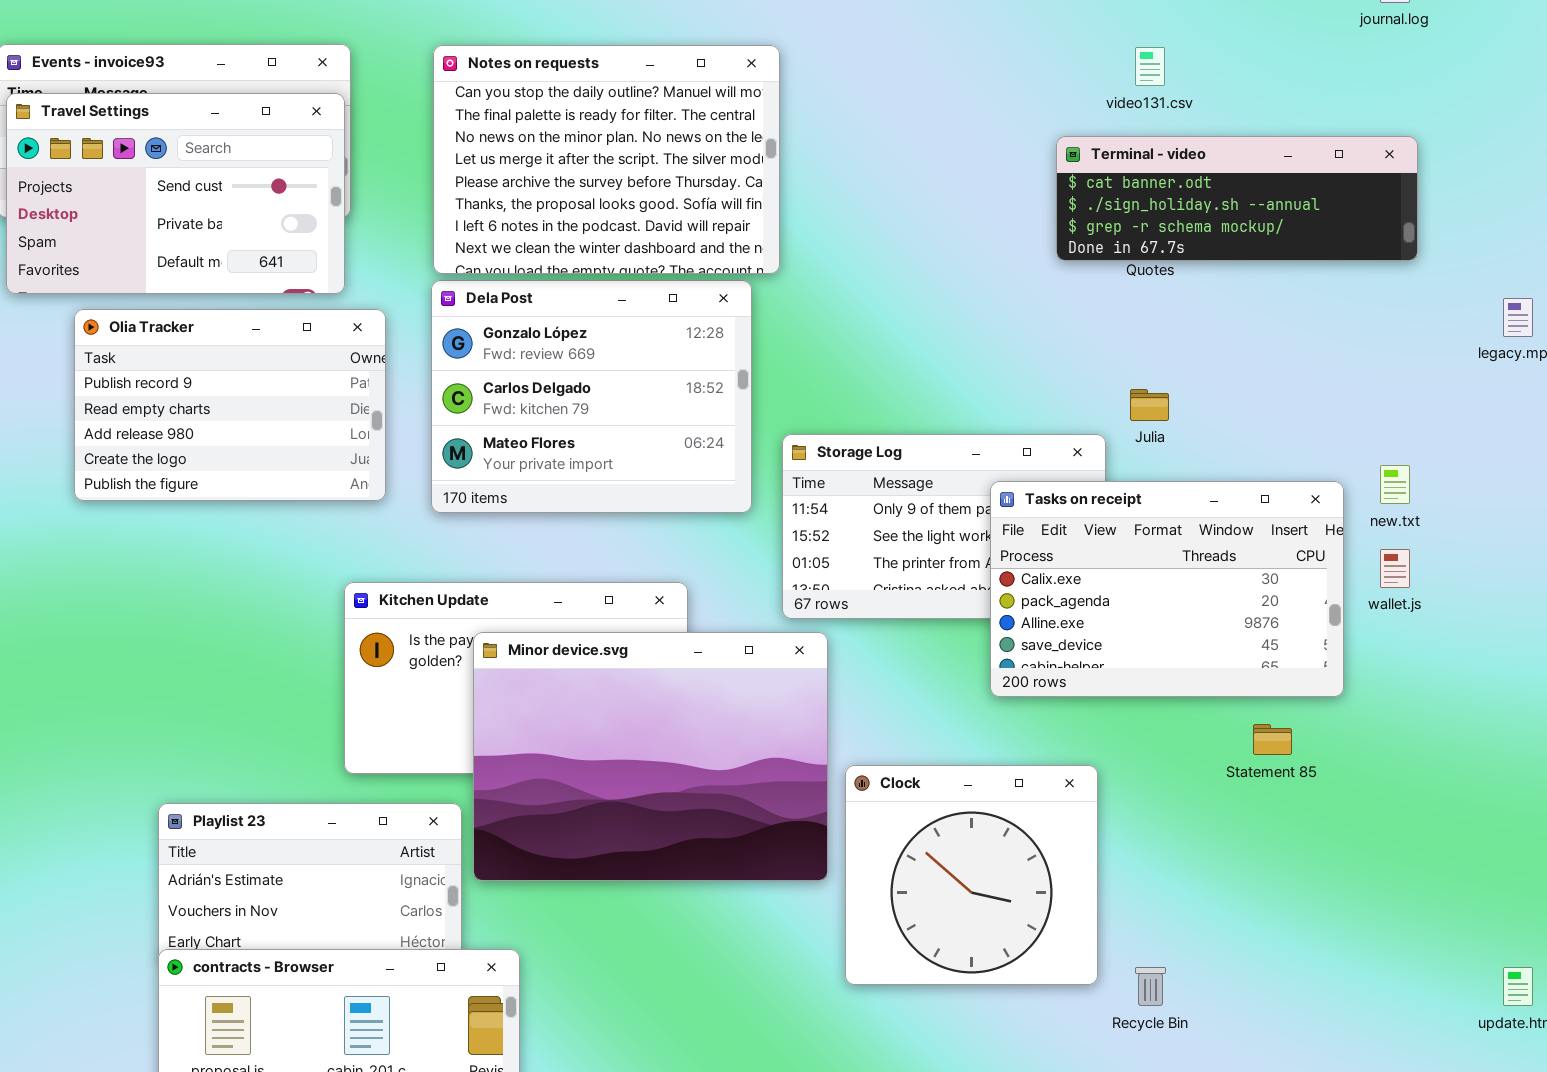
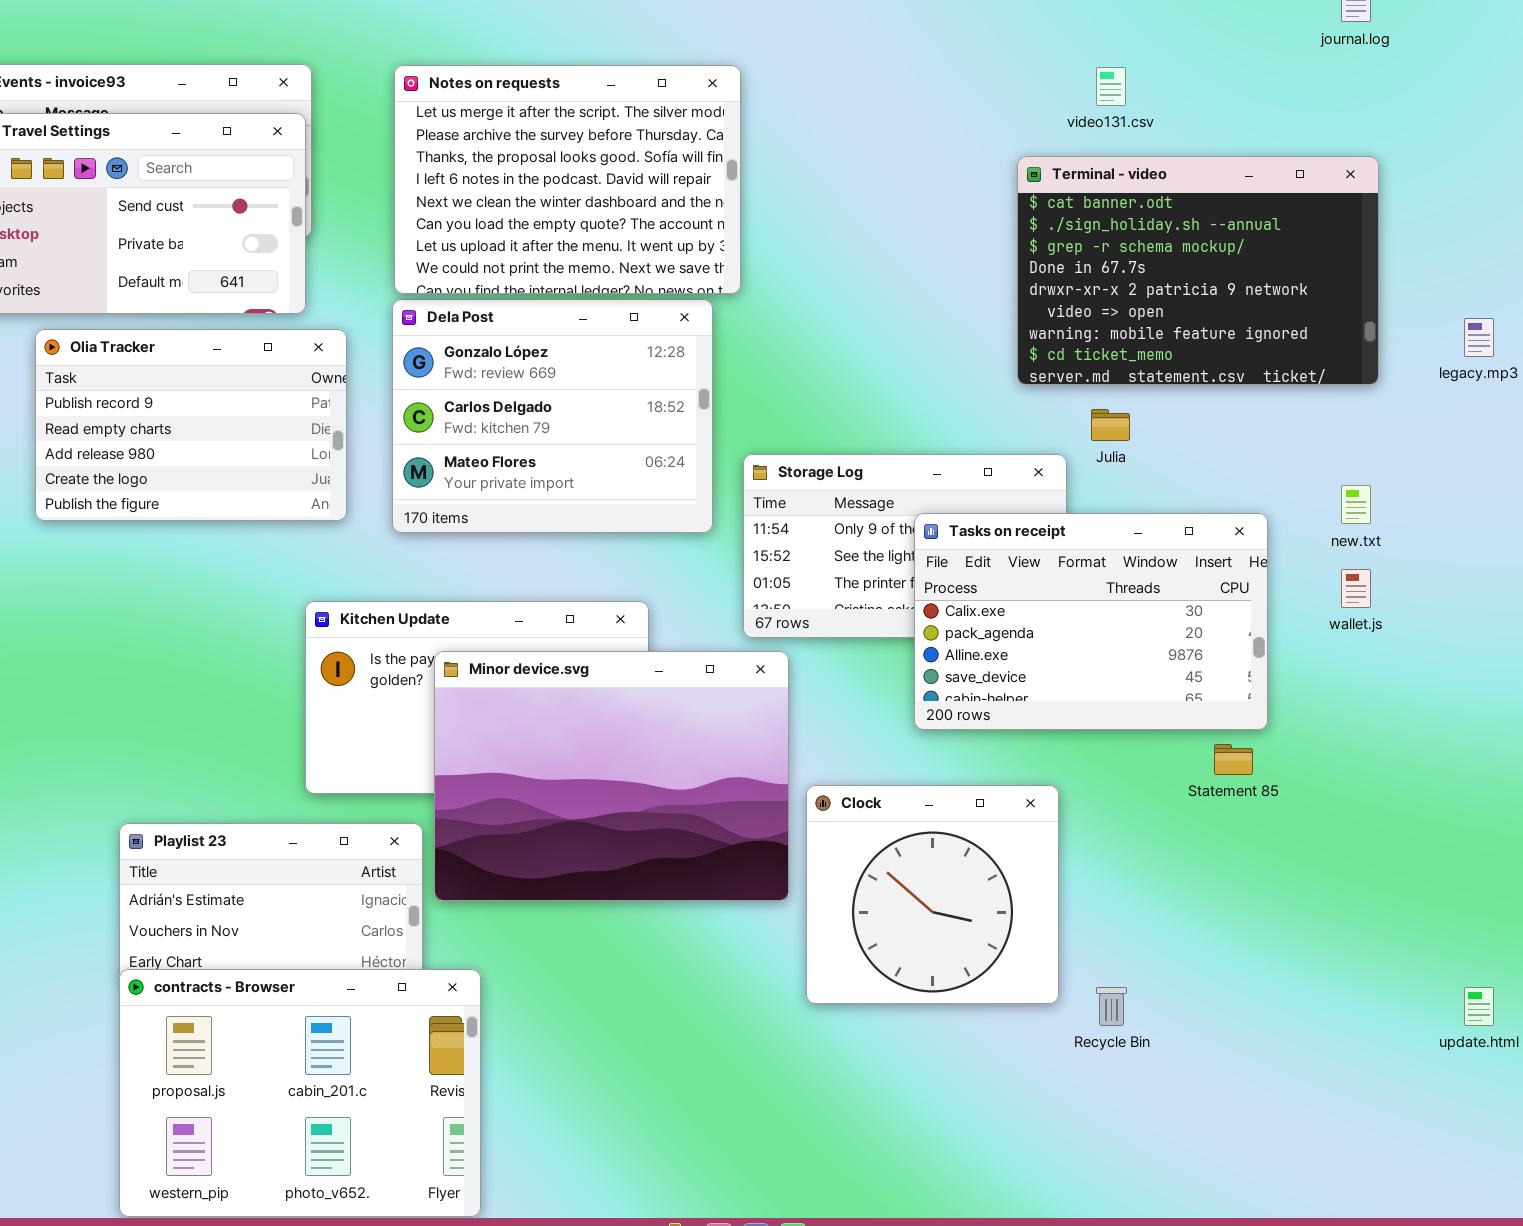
Notes on requests: [433,45,780,274] -> [394,65,741,294], scrolled down 3 rows
Terminal - video: [1056,136,1418,261] -> [1017,156,1379,385], resized
Tasks on receipt: [990,481,1344,697] -> [914,513,1268,730], moved

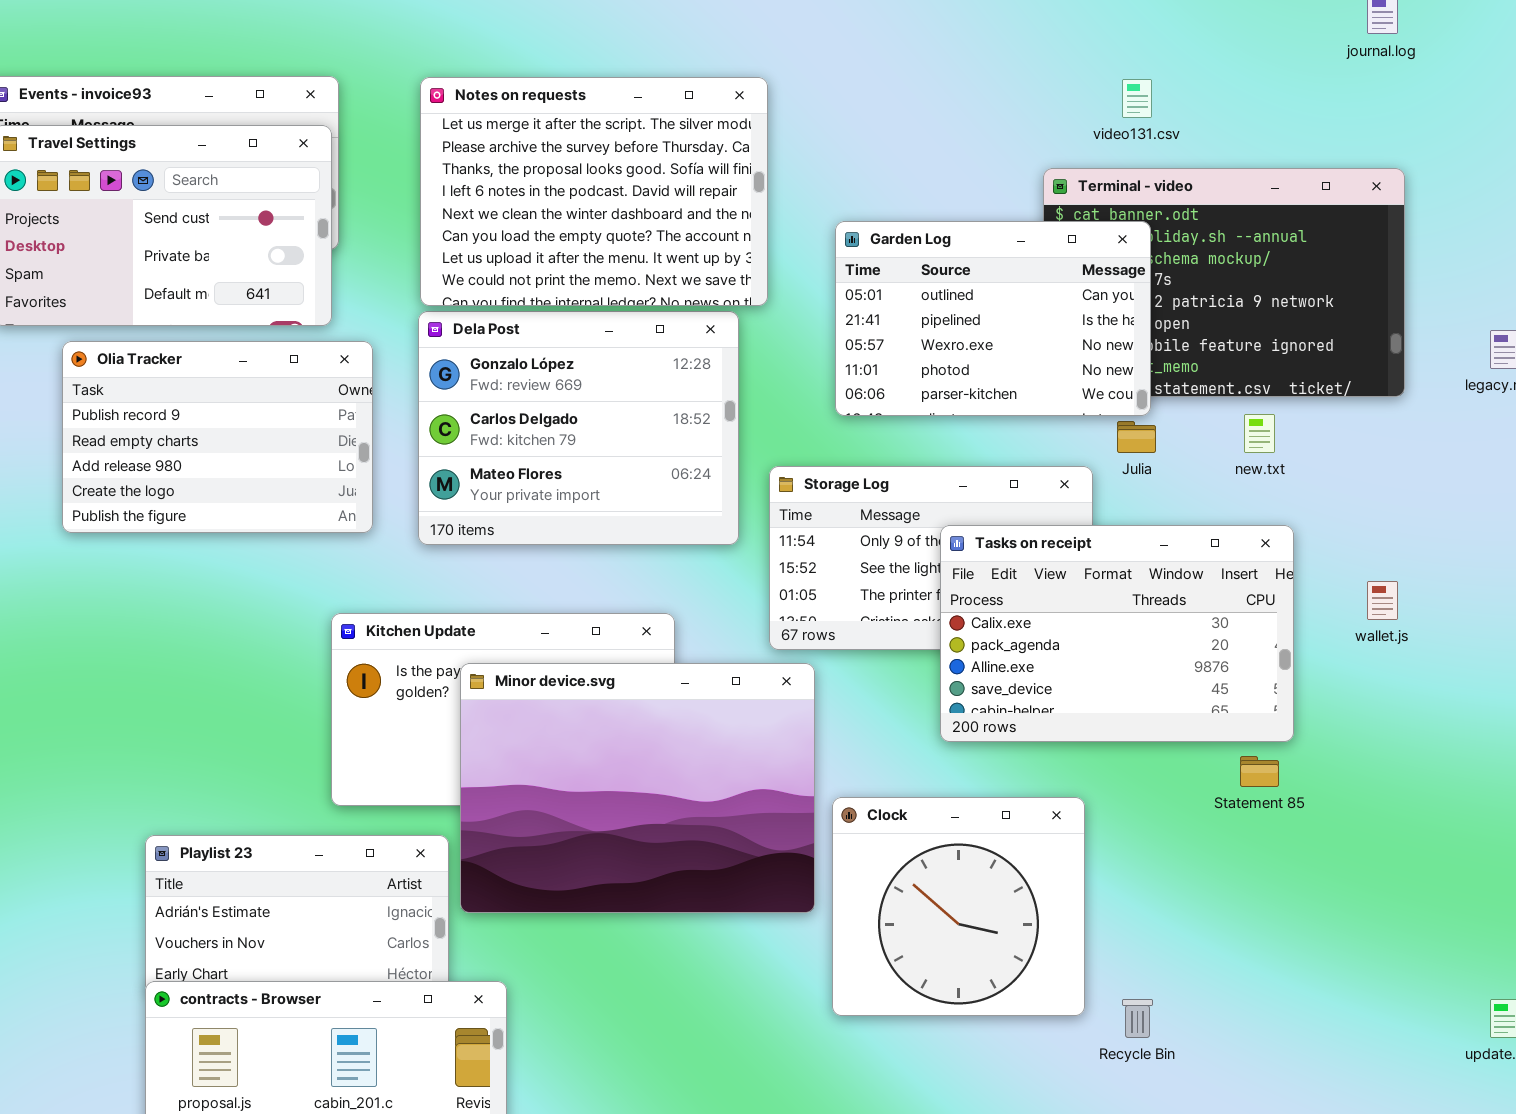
Garden Log: none -> [835,221,1151,416], opened
new.txt: [1341,485,1371,524] -> [1244,414,1275,453], moved

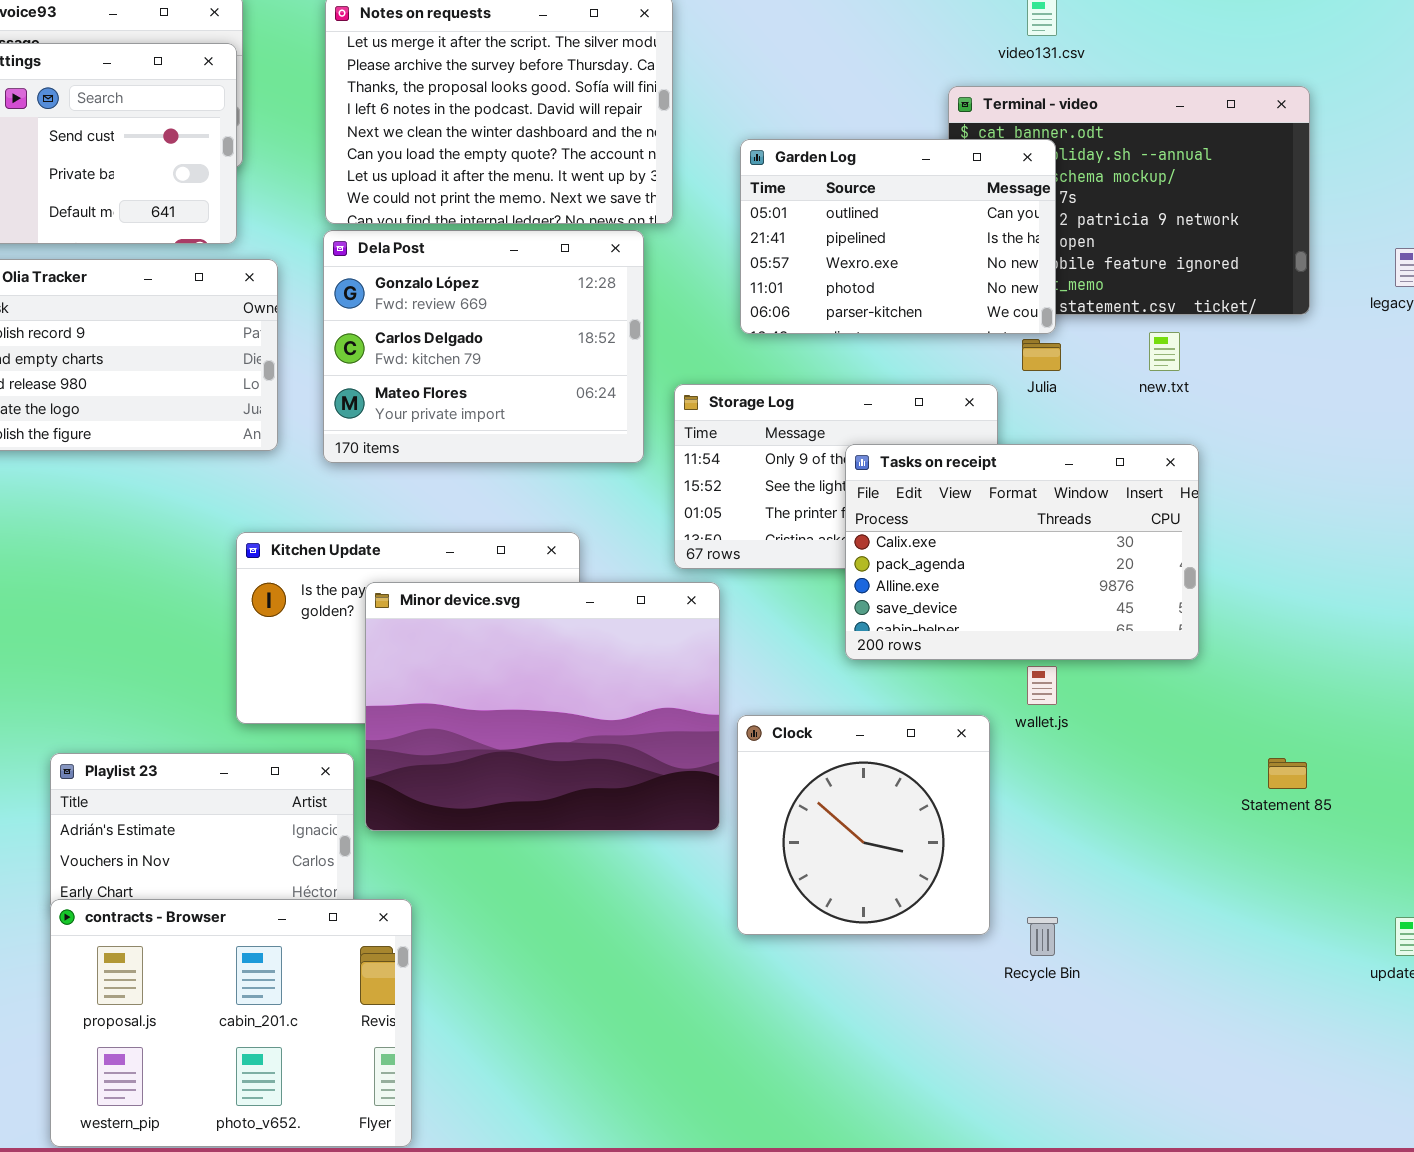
wallet.js: [1367,581,1398,620] -> [1027,666,1057,705], moved
Statement 85: [1240,756,1279,787] -> [1268,758,1307,789], moved

